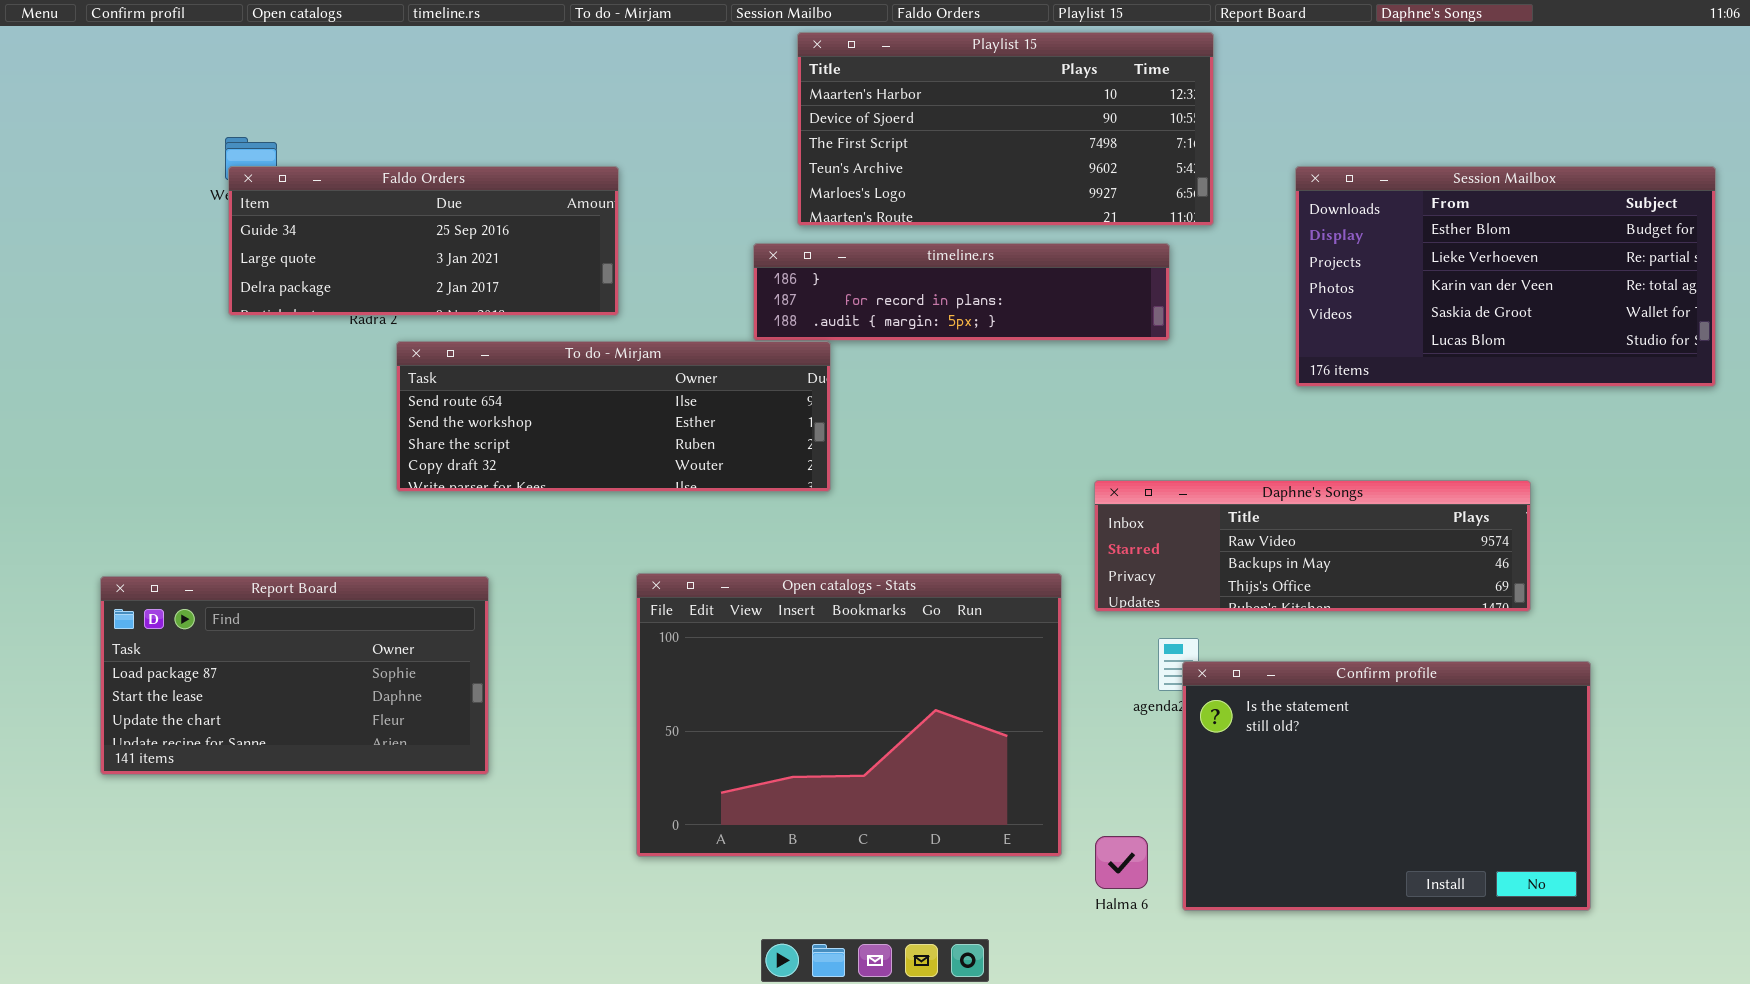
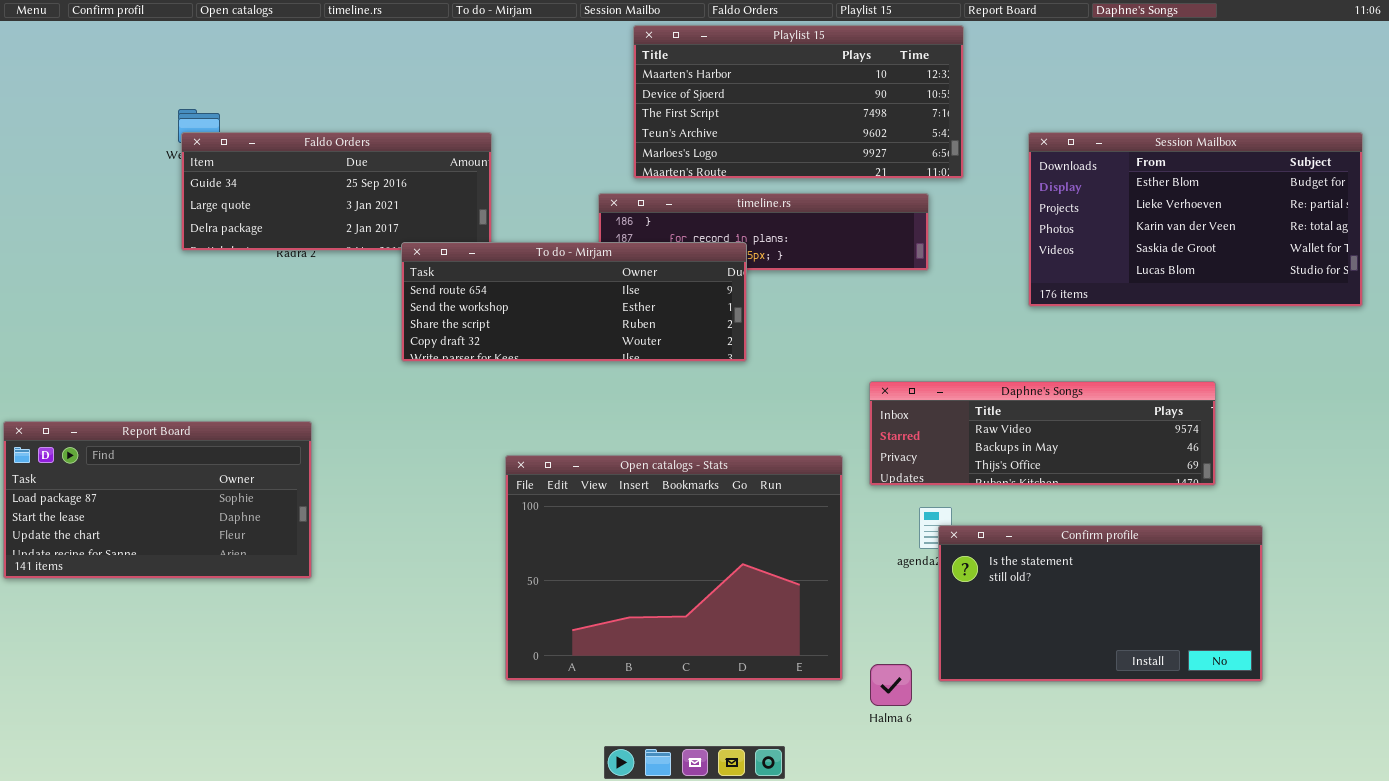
To do - Mirjam: [396,341,831,492] -> [401,242,747,362], moved
Report Board: [100,576,489,775] -> [3,421,312,579], moved
Confirm profile: [1182,661,1591,911] -> [938,525,1263,682], resized

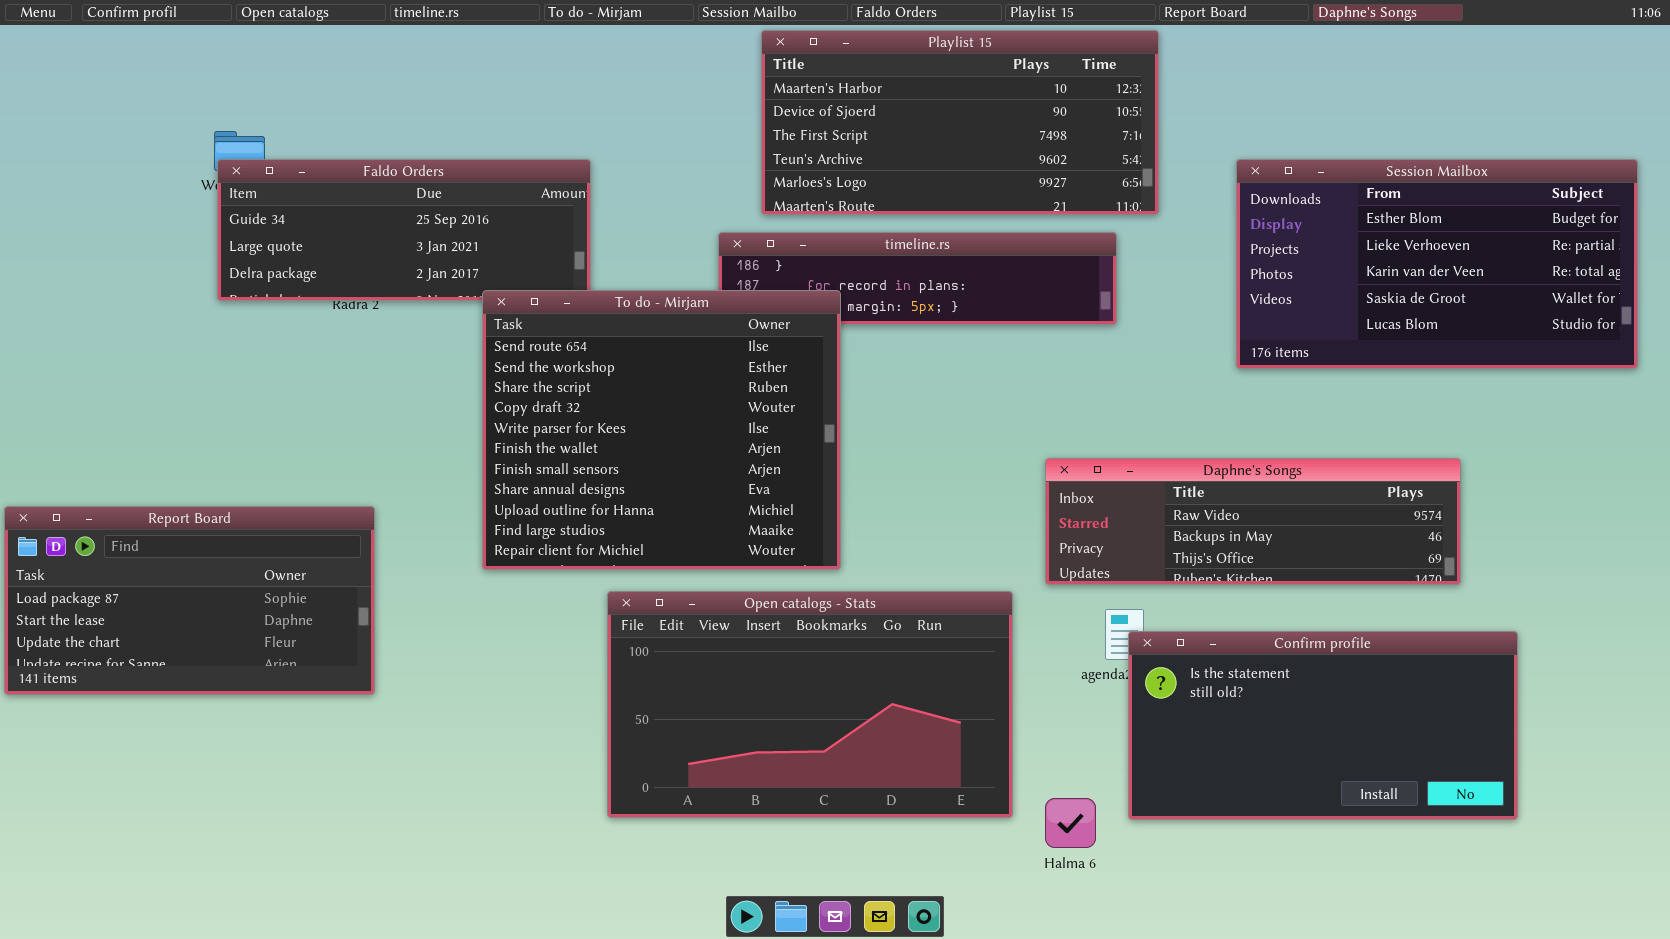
To do - Mirjam: [401,242,747,362] -> [482,290,841,570], resized
Open catalogs - Stats: [505,455,843,681] -> [607,591,1013,818], resized

